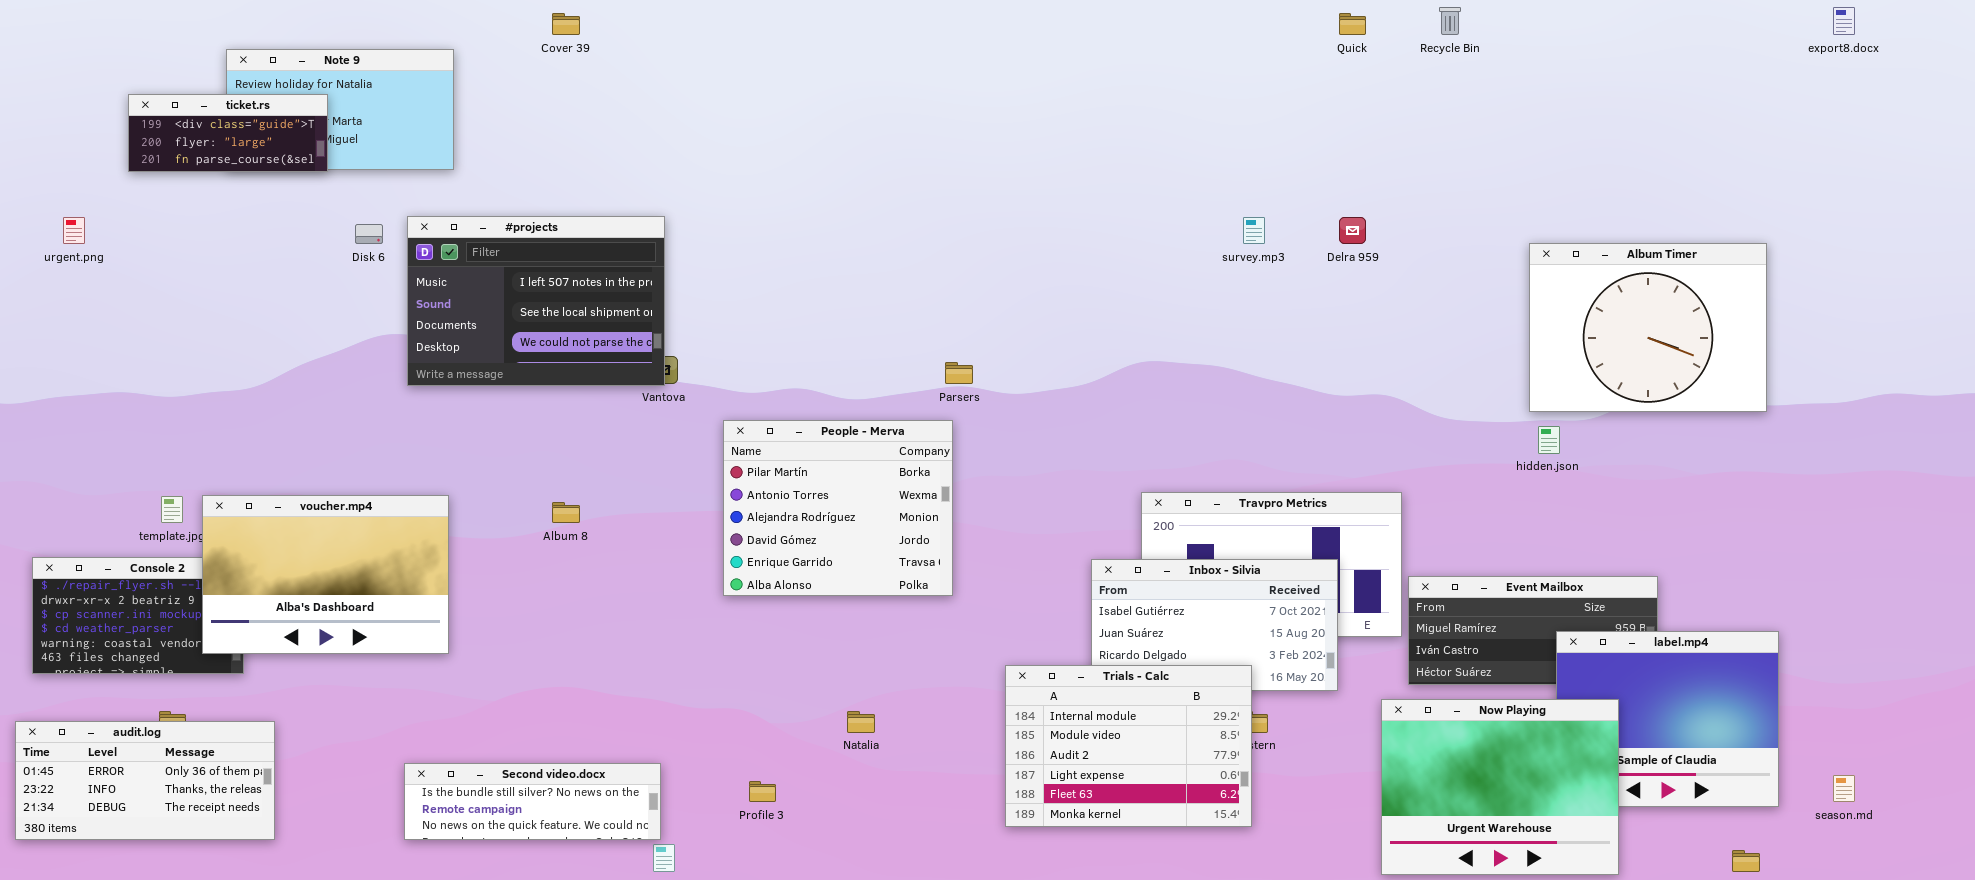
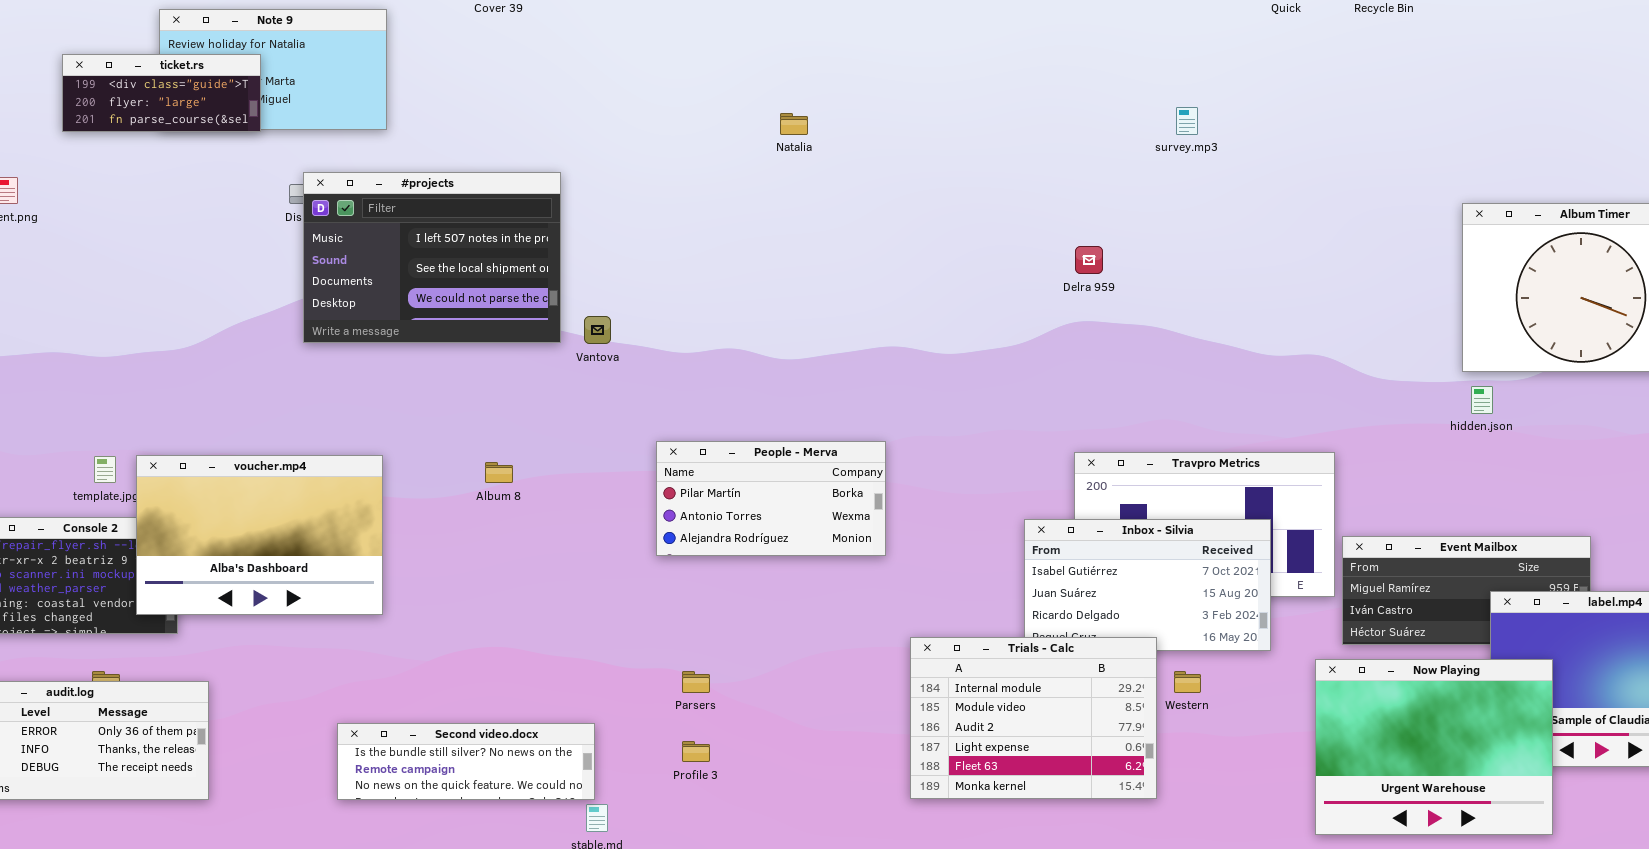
#projects: [407,216,665,386] -> [303,172,561,343], moved
survey.mp3: [1243,217,1265,244] -> [1176,107,1198,135], moved
Delra 959: [1339,217,1366,244] -> [1075,246,1103,274], moved
Parsers: [945,362,973,384] -> [682,671,710,693], moved
People - Merva: [723,420,953,596] -> [656,441,886,556], resized
Trials - Calc: [1005,665,1252,827] -> [910,637,1157,799], moved
Natalia: [847,711,875,733] -> [780,113,808,135], moved

